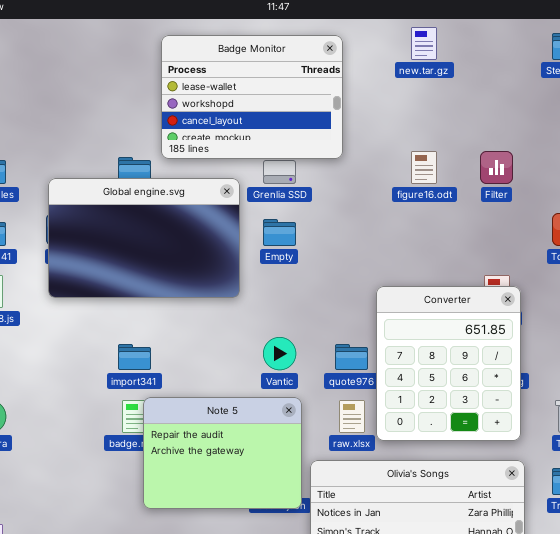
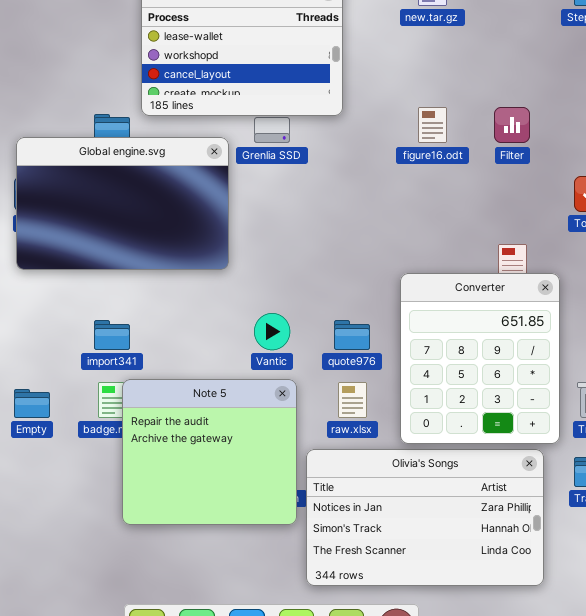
Empty: [263,219,296,246] -> [14,389,50,418], moved
Converter: [376,286,521,441] -> [400,273,560,444], moved
Note 5: [143,397,302,509] -> [122,379,297,525], resized

